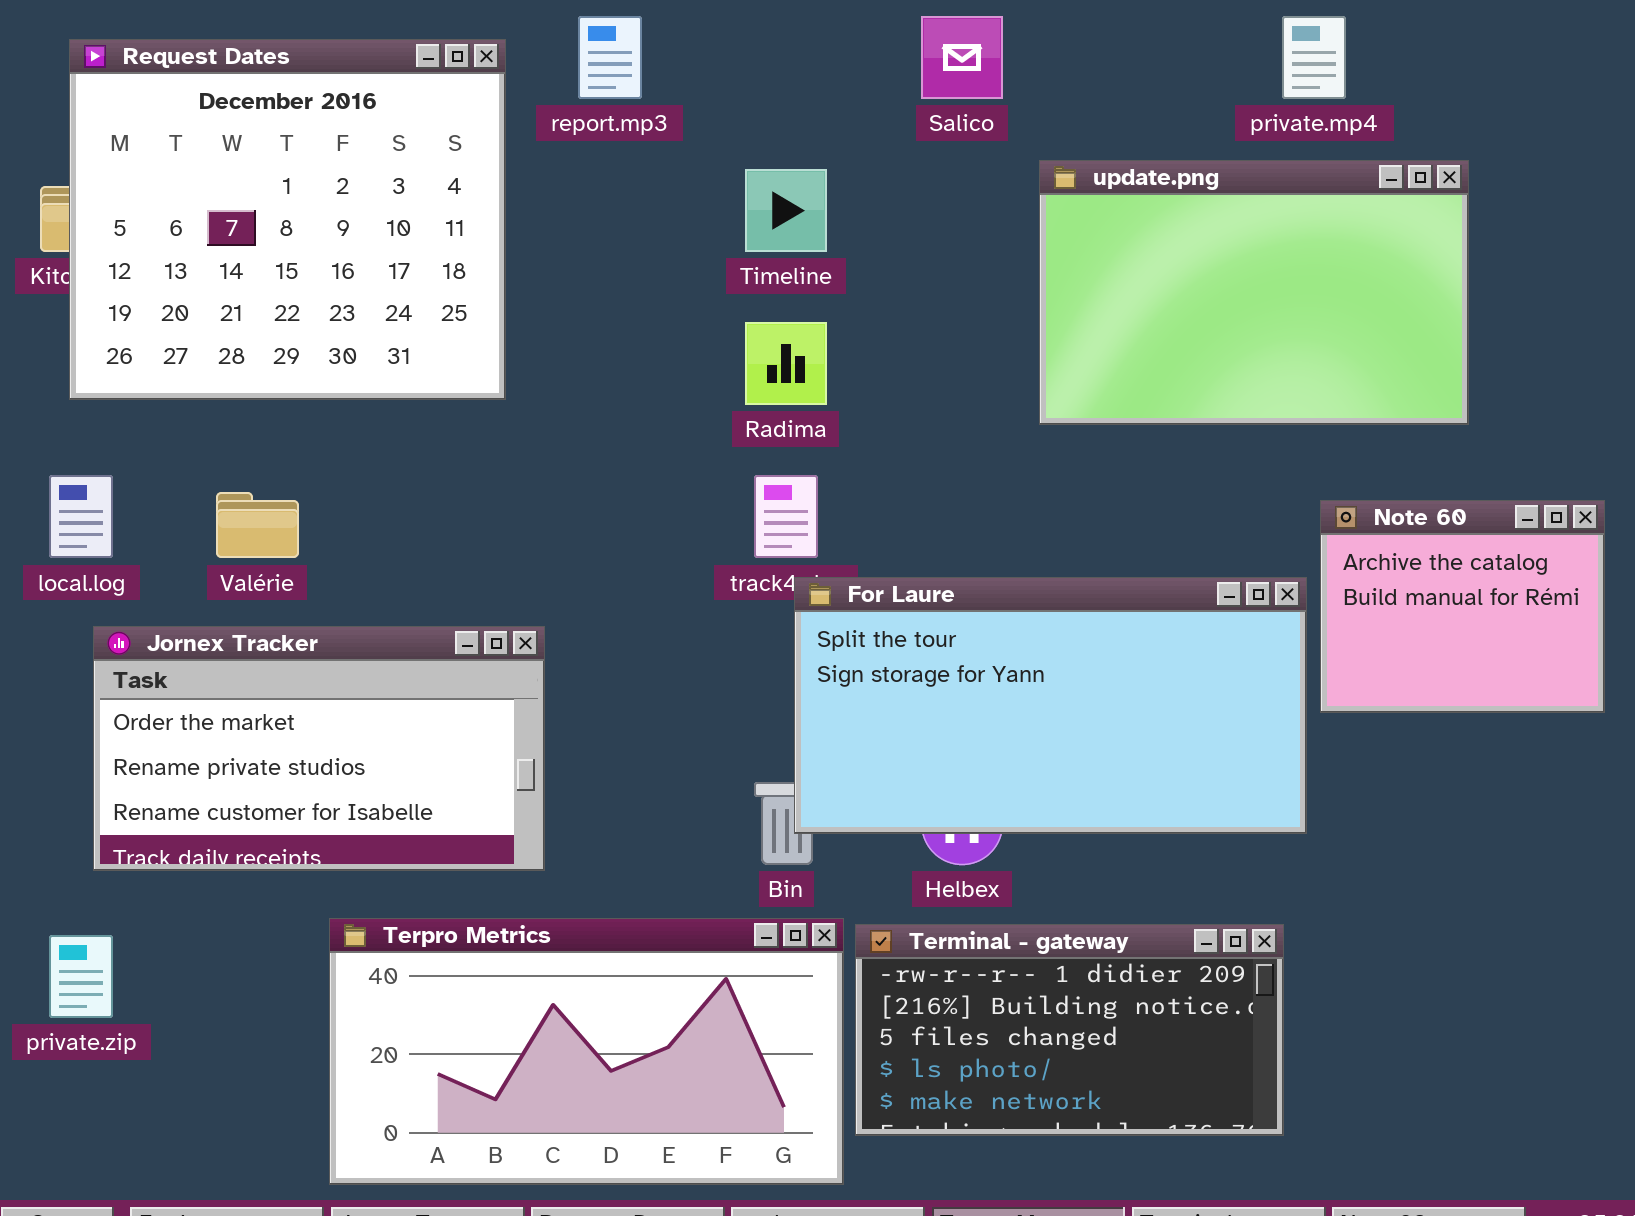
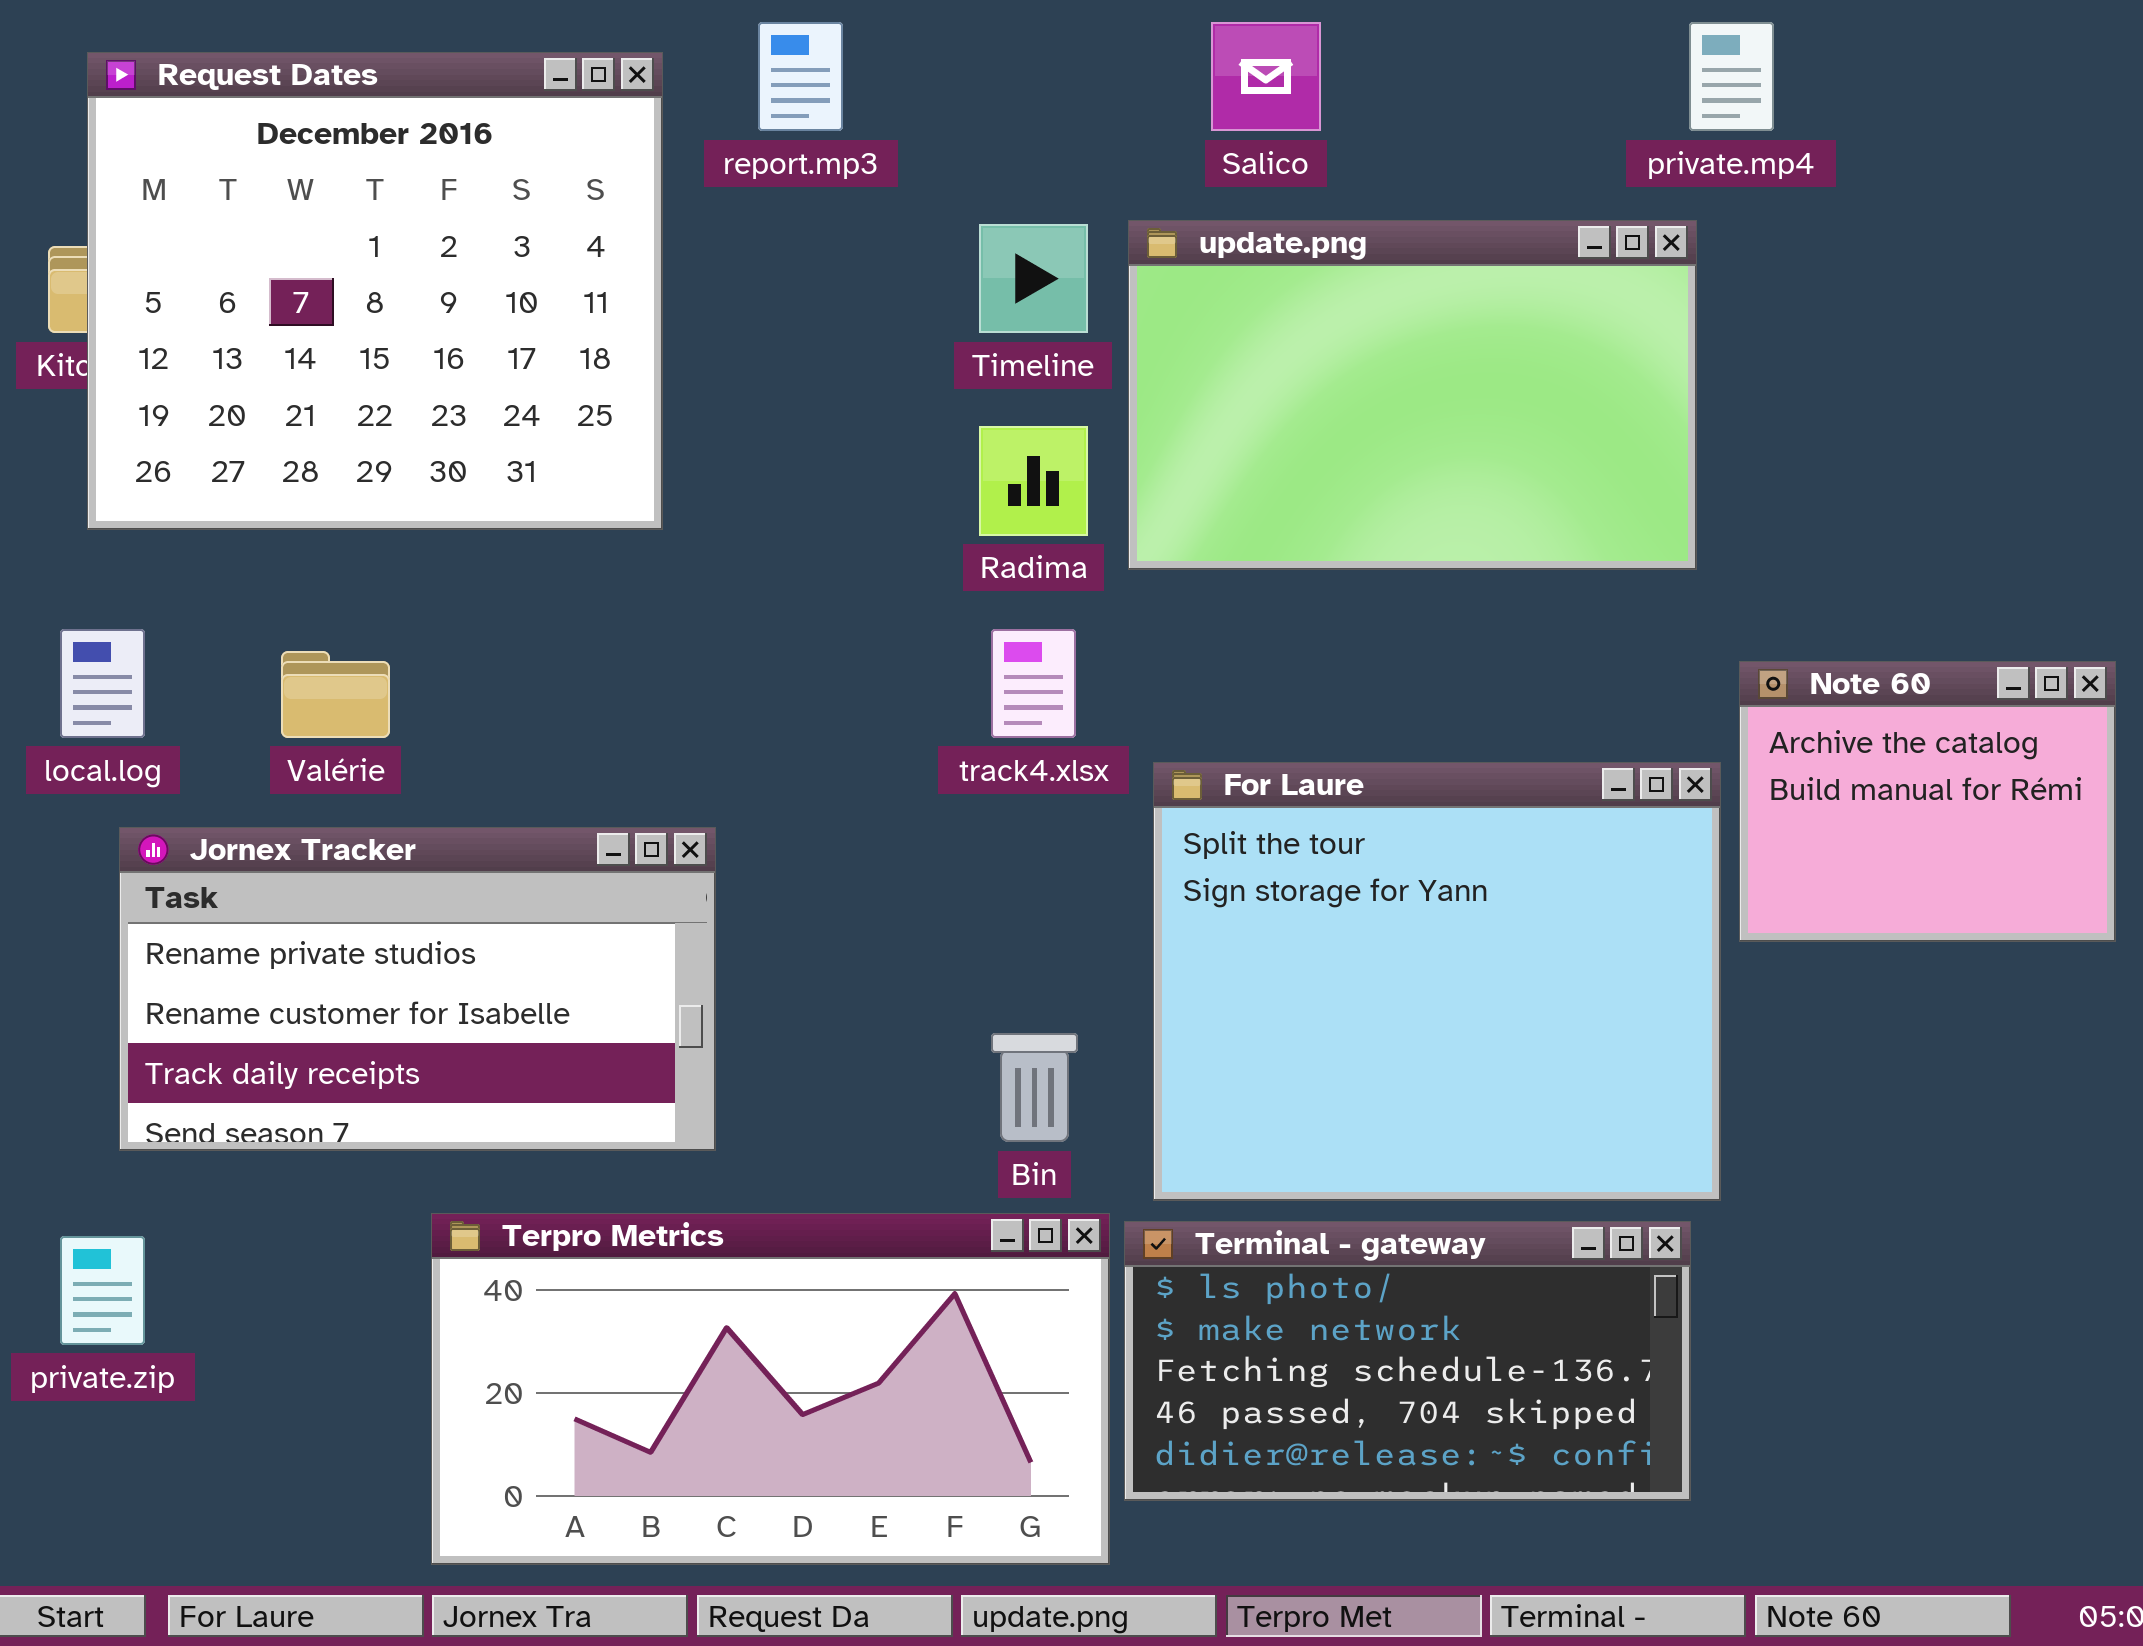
update.png: [1039,160,1469,425] -> [1128,220,1697,570], moved
For Laure: [794,577,1307,834] -> [1153,762,1721,1201], resized
Jornex Tracker: [93,626,545,871] -> [119,827,716,1151], scrolled down 1 row
Terminal - gateway: [855,924,1284,1136] -> [1124,1221,1691,1501], scrolled down 3 rows

